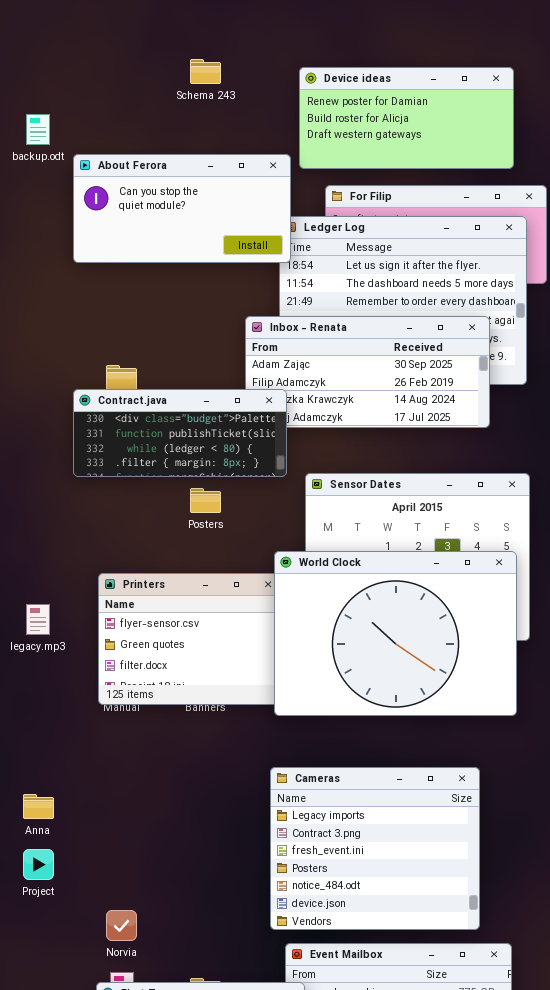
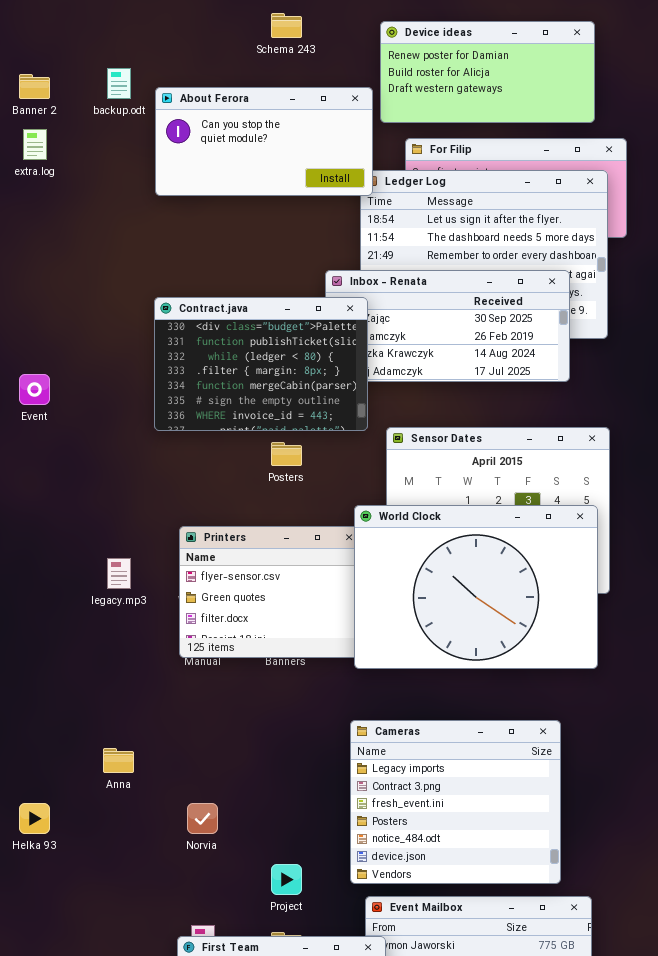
About Ferora: [73,154,291,263] -> [155,87,373,196], moved
Contract.java: [73,389,287,477] -> [154,297,368,431], resized
Project: [23,849,54,880] -> [271,864,302,895], moved
Norvia: [106,910,137,941] -> [187,803,218,834], moved

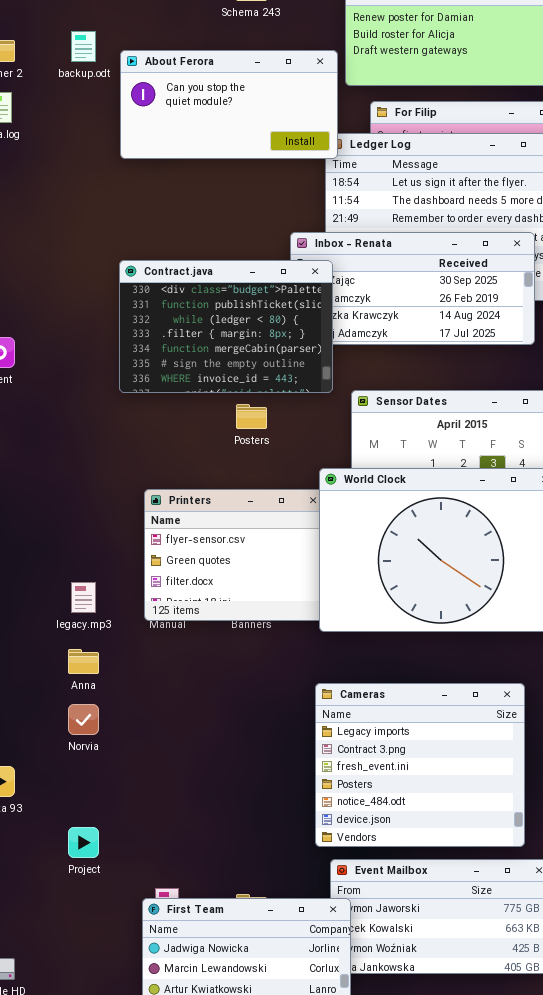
legacy.mp3: [107,558,131,589] -> [71,582,96,613], moved
Anna: [103,748,134,773] -> [68,649,99,674], moved
Norvia: [187,803,218,834] -> [68,704,99,735], moved
Project: [271,864,302,895] -> [68,827,99,858], moved

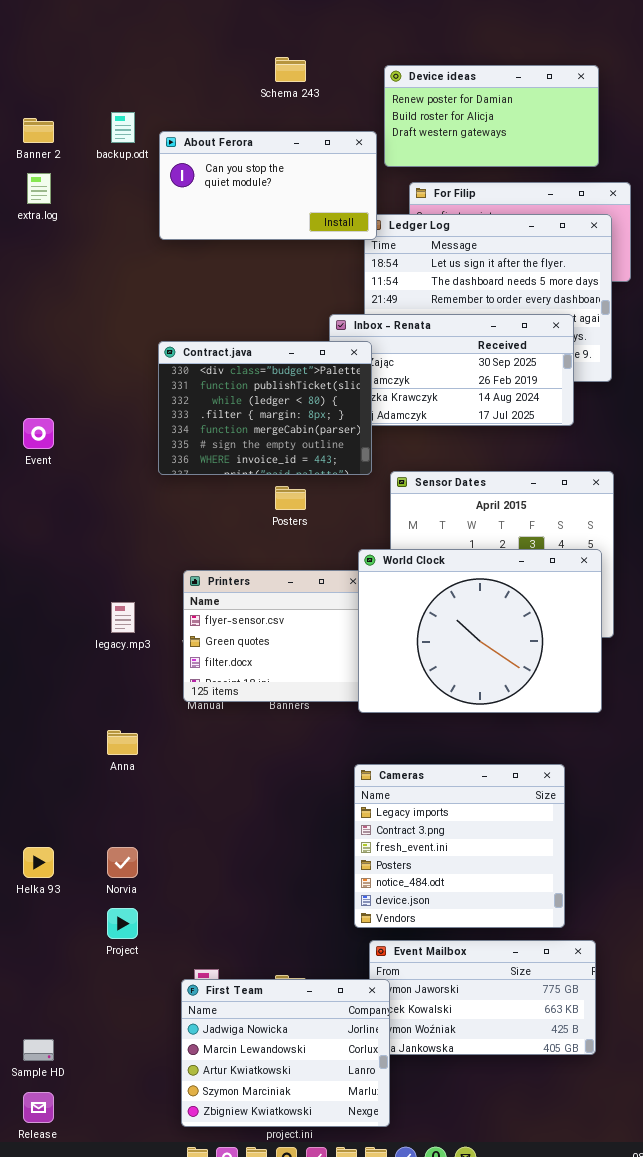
legacy.mp3: [71,582,96,613] -> [111,602,135,633], moved
Norvia: [68,704,99,735] -> [107,847,138,878], moved

